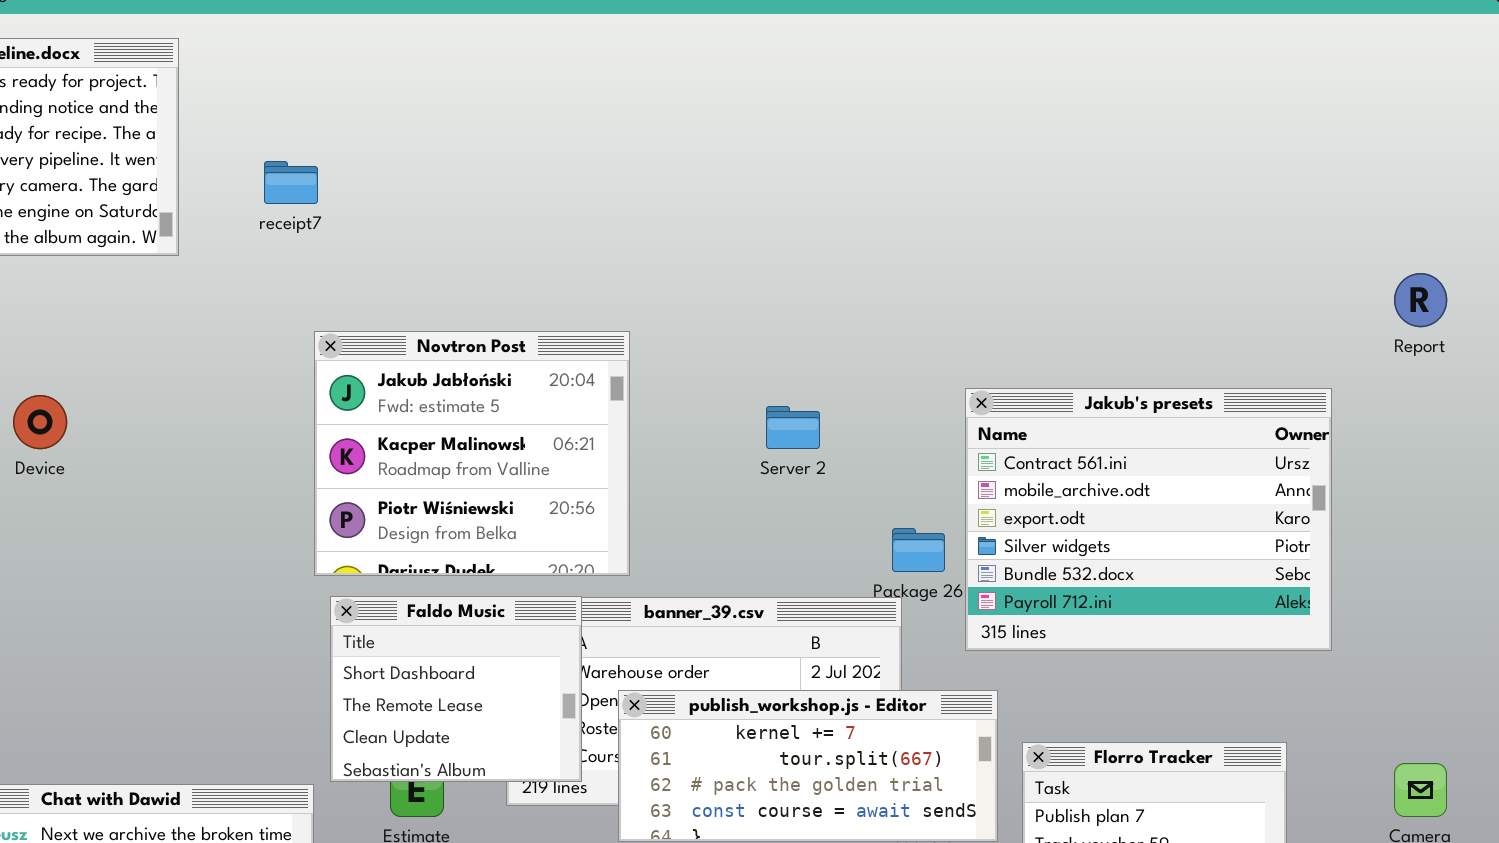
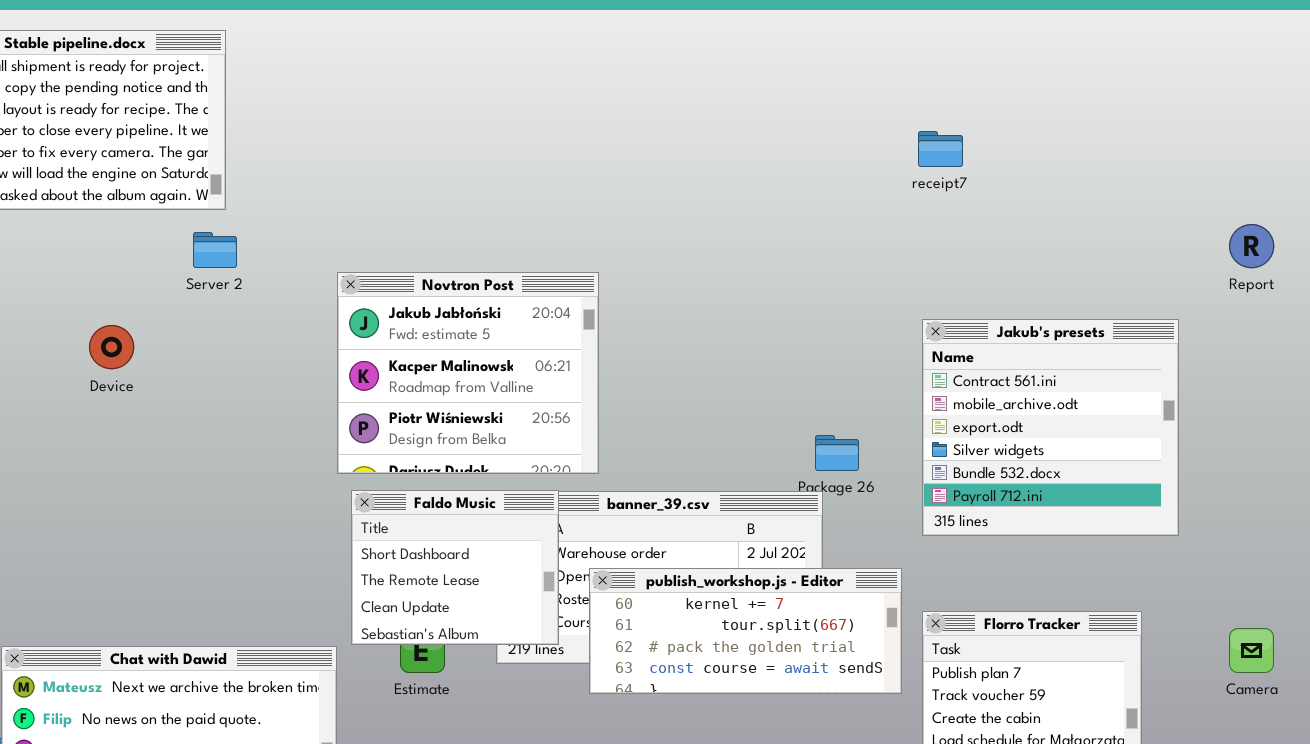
receipt7: [264,161,318,204] -> [918,131,963,167], moved
Jakub's presets: [965,388,1332,651] -> [922,319,1179,536], resized
Server 2: [766,406,820,449] -> [193,232,237,268], moved

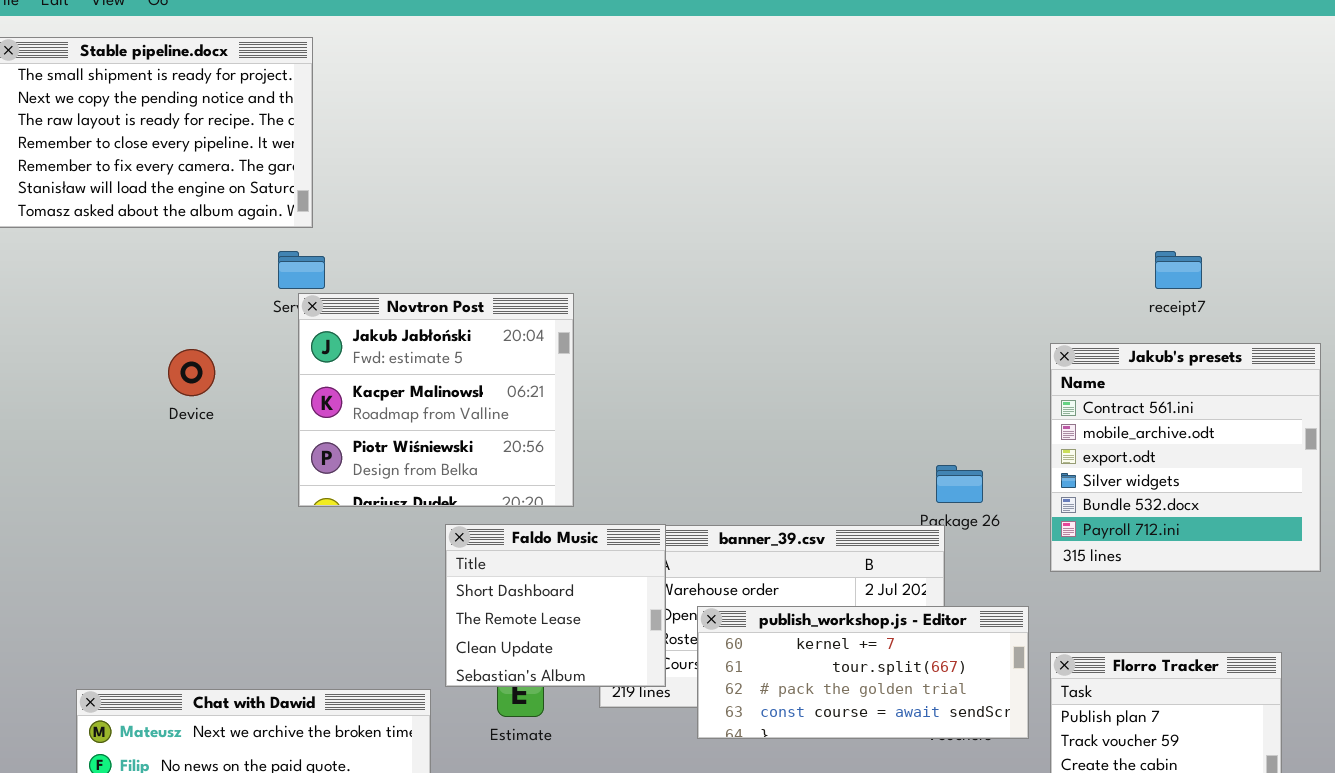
receipt7: [918,131,963,167] -> [1155,251,1202,289], moved
Novtron Post: [337,272,599,474] -> [298,293,574,507], moved

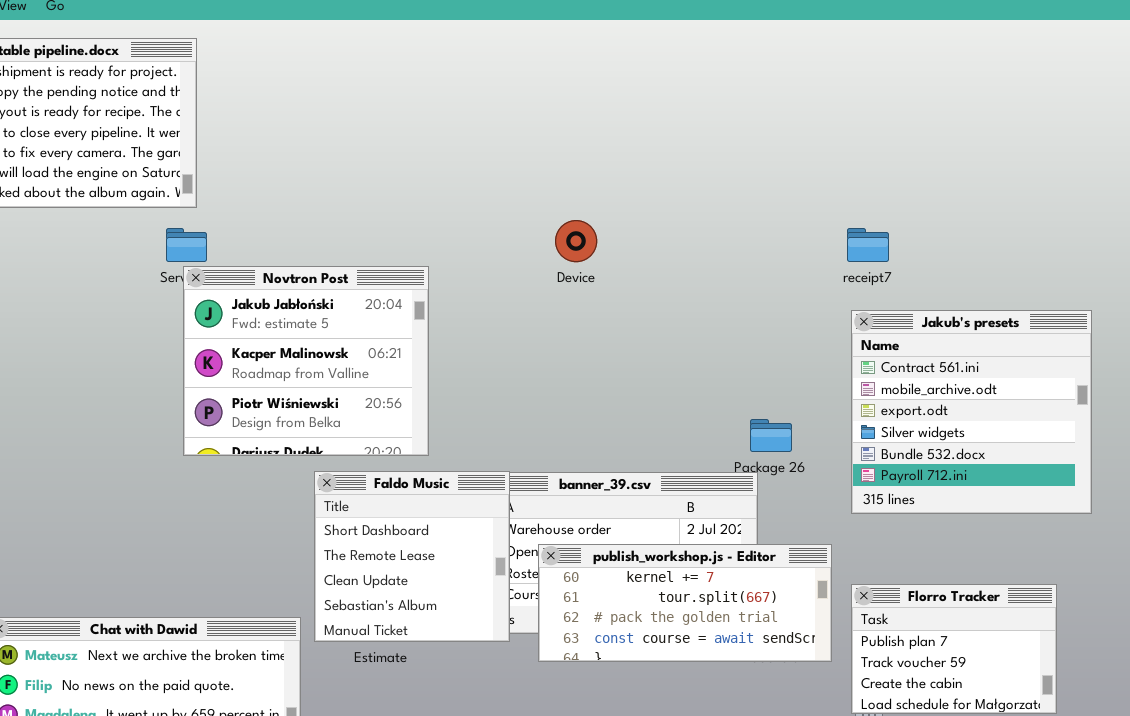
receipt7: [1155,251,1202,289] -> [847,228,889,262], moved
Device: [168,349,215,396] -> [555,220,597,262], moved
Faldo Music: [445,524,666,687] -> [314,471,510,642], resized

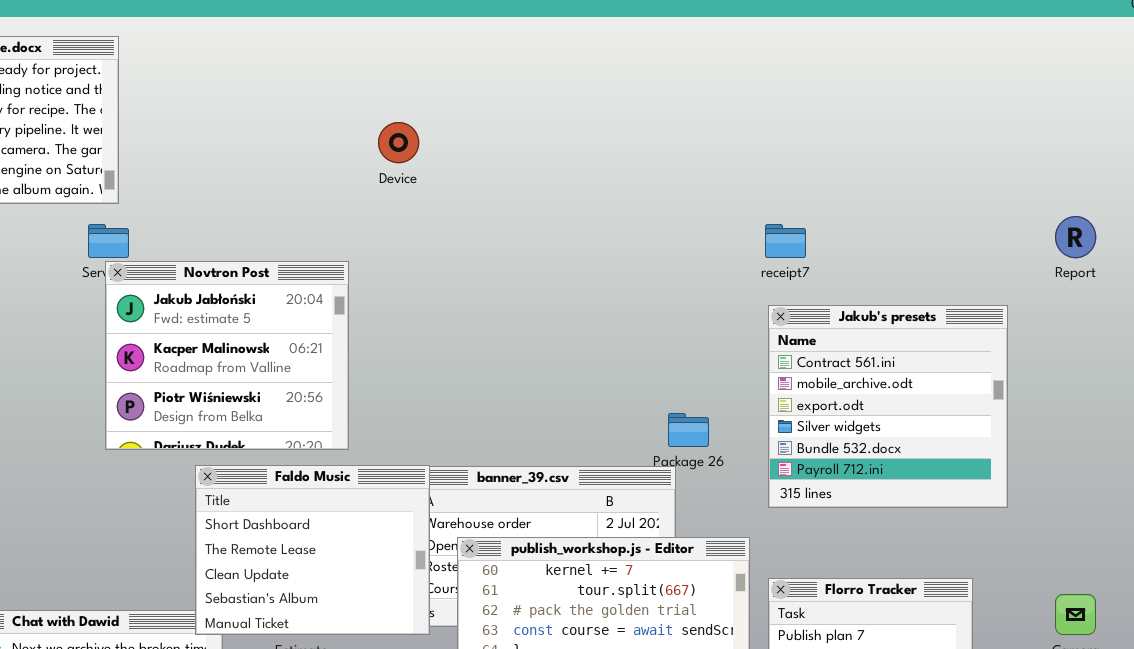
Device: [555,220,597,262] -> [378,122,419,163], moved
Faldo Music: [314,471,510,642] -> [195,465,430,635], resized

